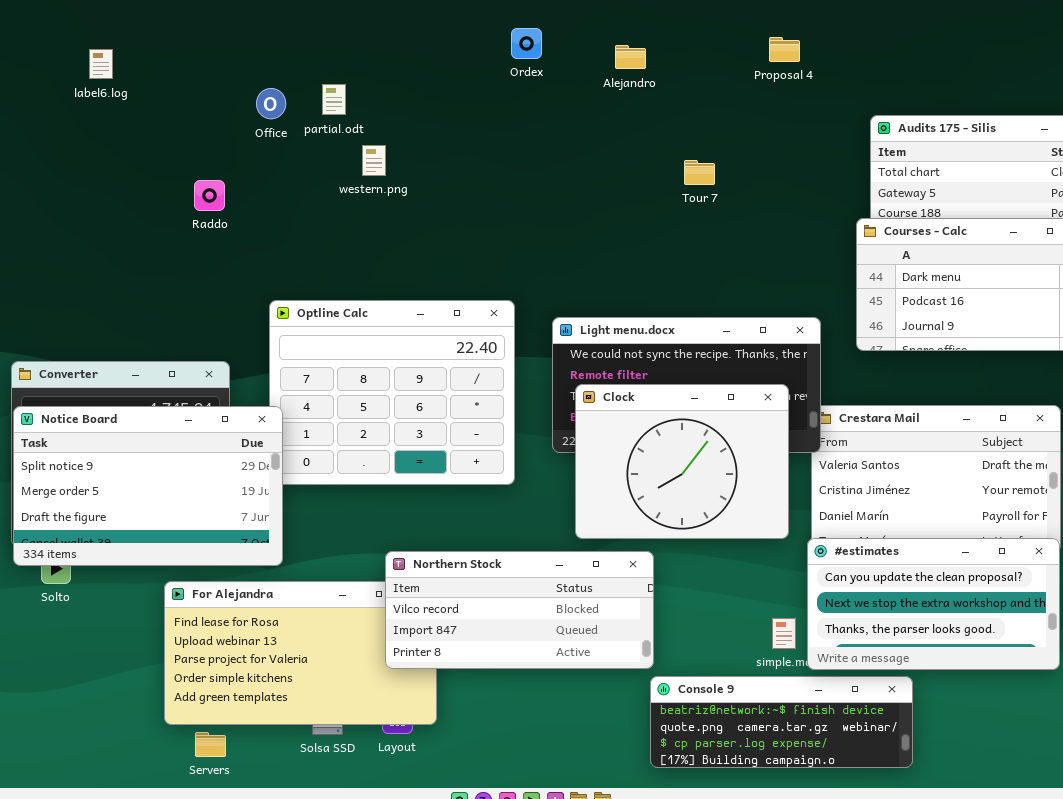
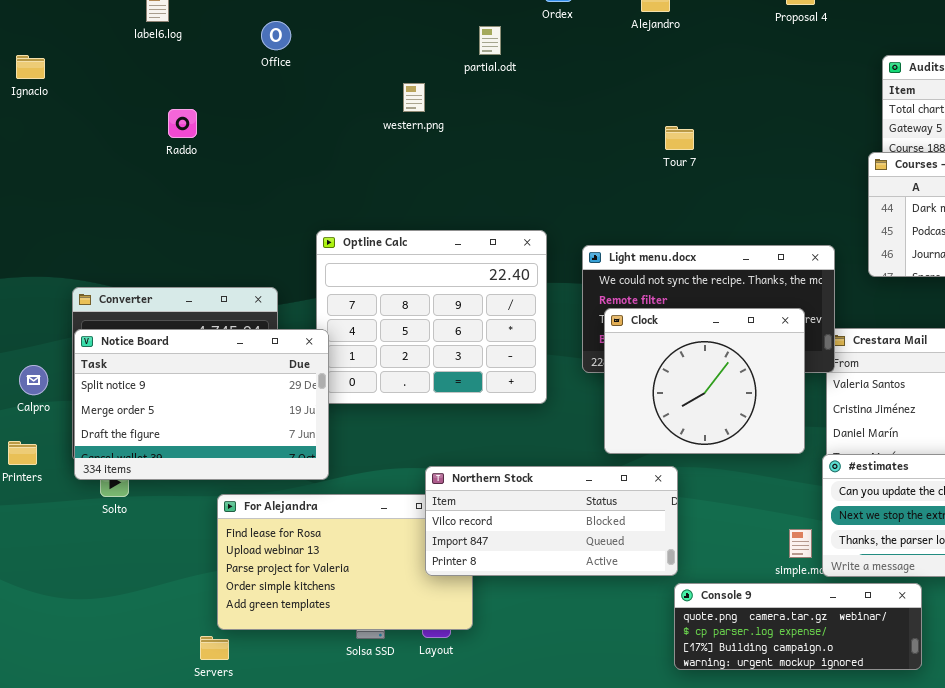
partial.odt: [322,84,346,115] -> [479,26,501,55], moved
Office: [256,88,286,119] -> [261,21,291,50], moved
Tour 7: [684,160,715,185] -> [665,126,694,150], moved
Raddo: [194,180,225,211] -> [168,109,197,138], moved
Console 9: [650,676,913,768] -> [674,583,922,670], scrolled down 1 row
Servers: [195,732,226,757] -> [200,636,229,660], moved

